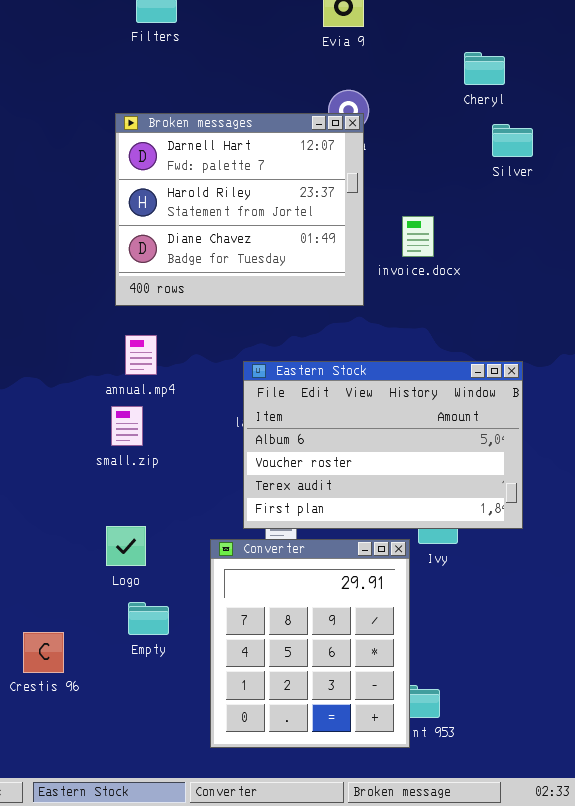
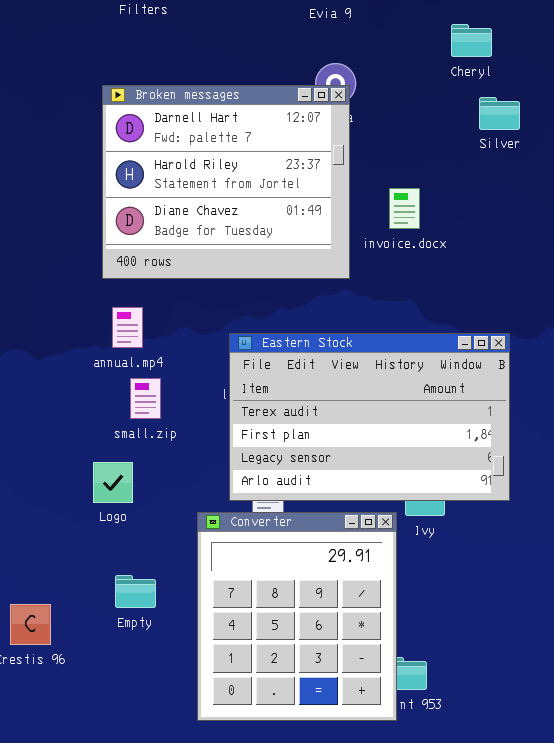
Eastern Stock: [243,361,523,529] -> [229,333,510,501], scrolled down 2 rows
small.zip: [111,406,143,446] -> [130,378,161,419], moved
Logo: [106,526,146,566] -> [93,462,133,503], moved

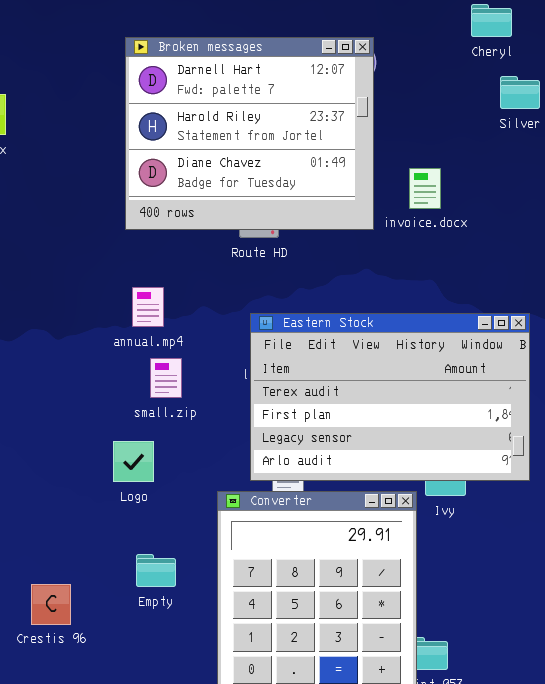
Broken messages: [102,85,350,279] -> [125,37,374,230], moved

